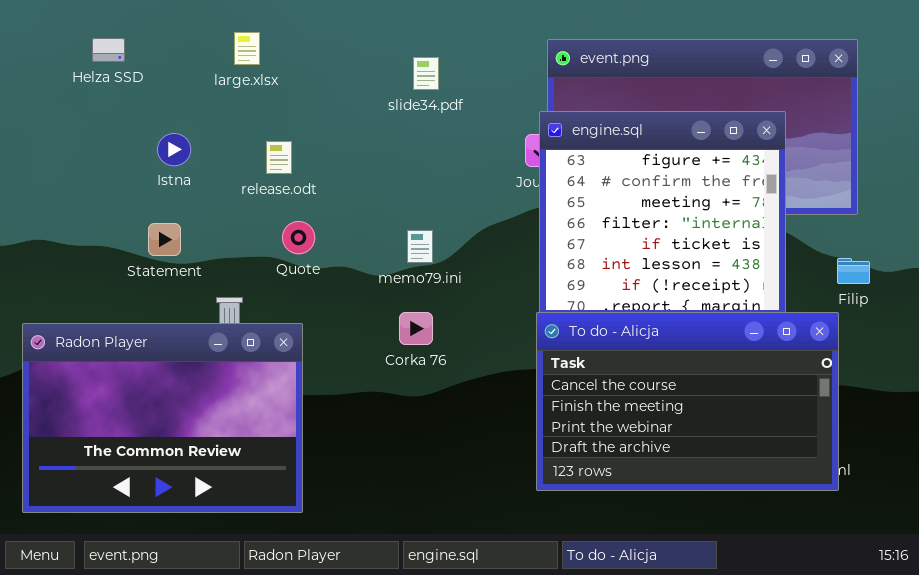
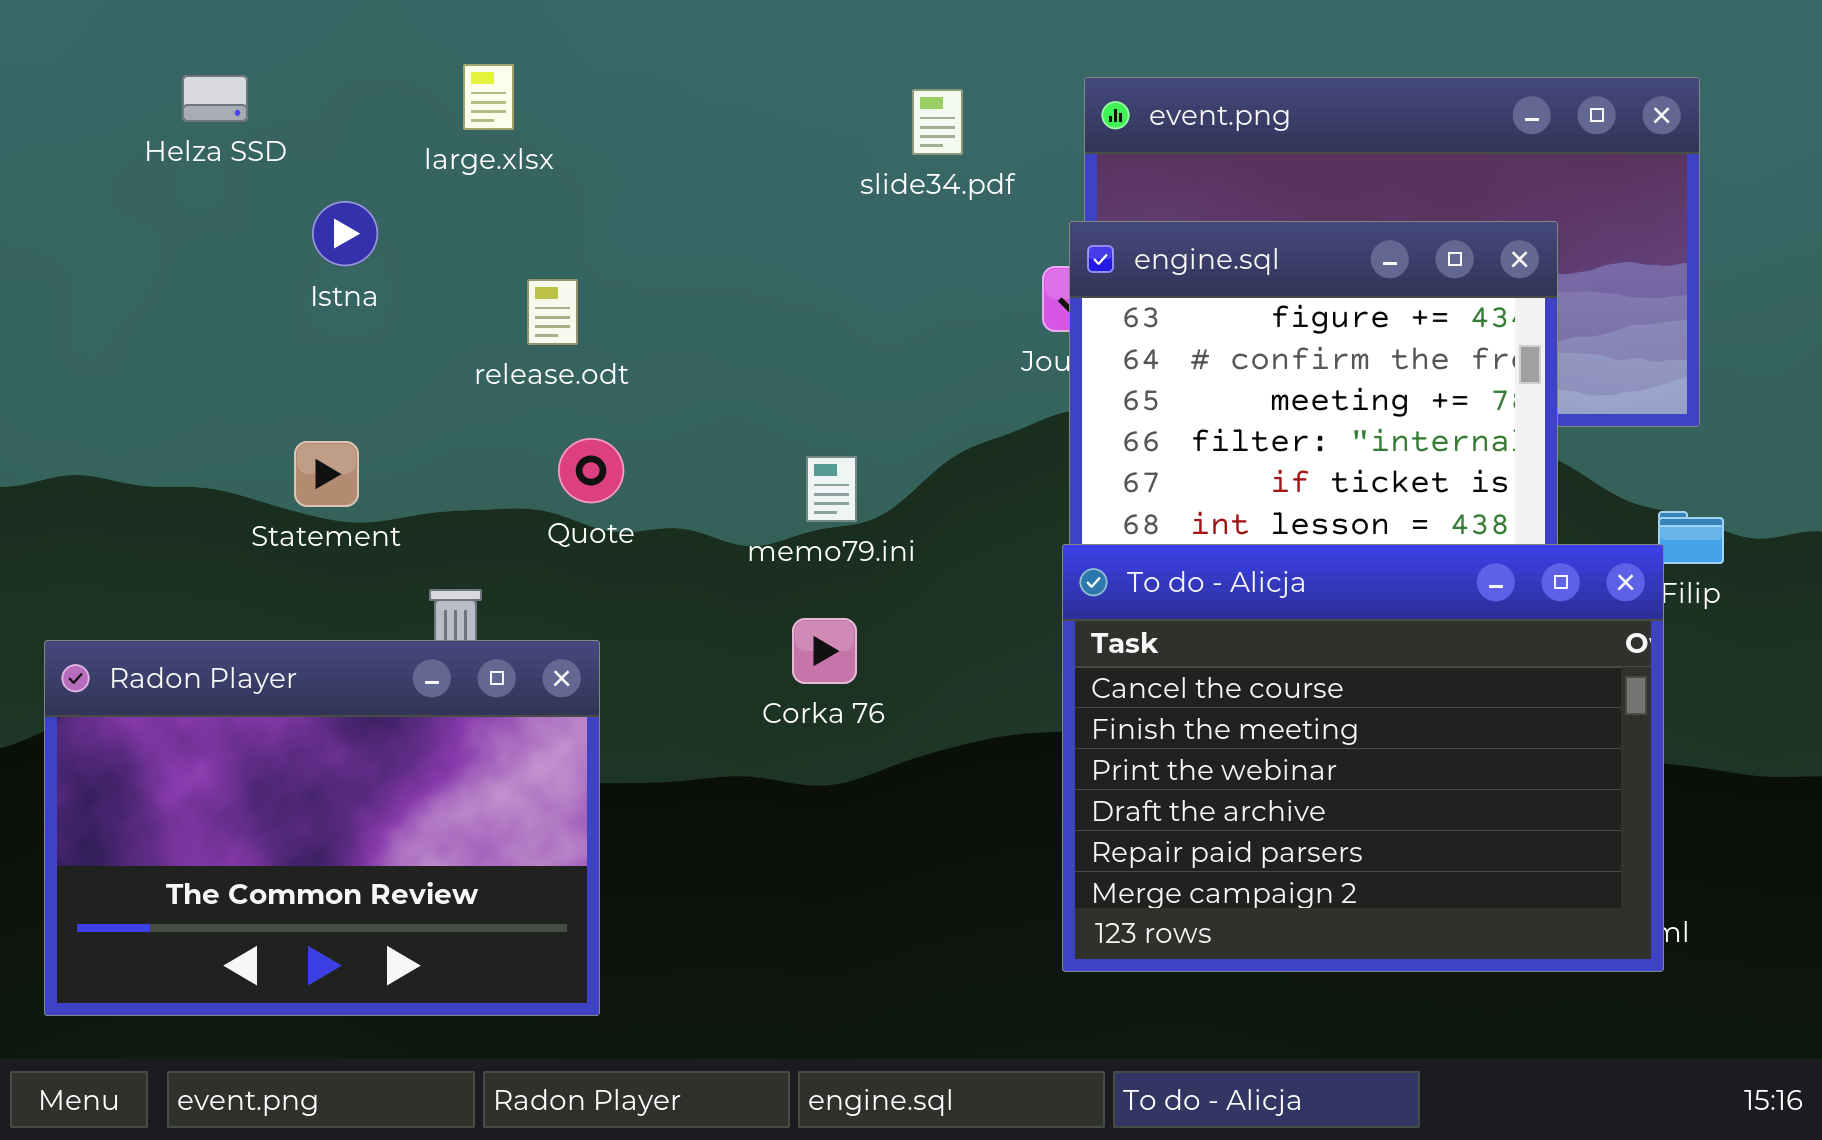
slide34.pdf: [413,57,439,90] -> [912,89,963,155], moved
Istna: [157,133,191,166] -> [312,201,378,266], moved
To do - Alicja: [536,312,839,491] -> [1062,544,1664,972], resized

